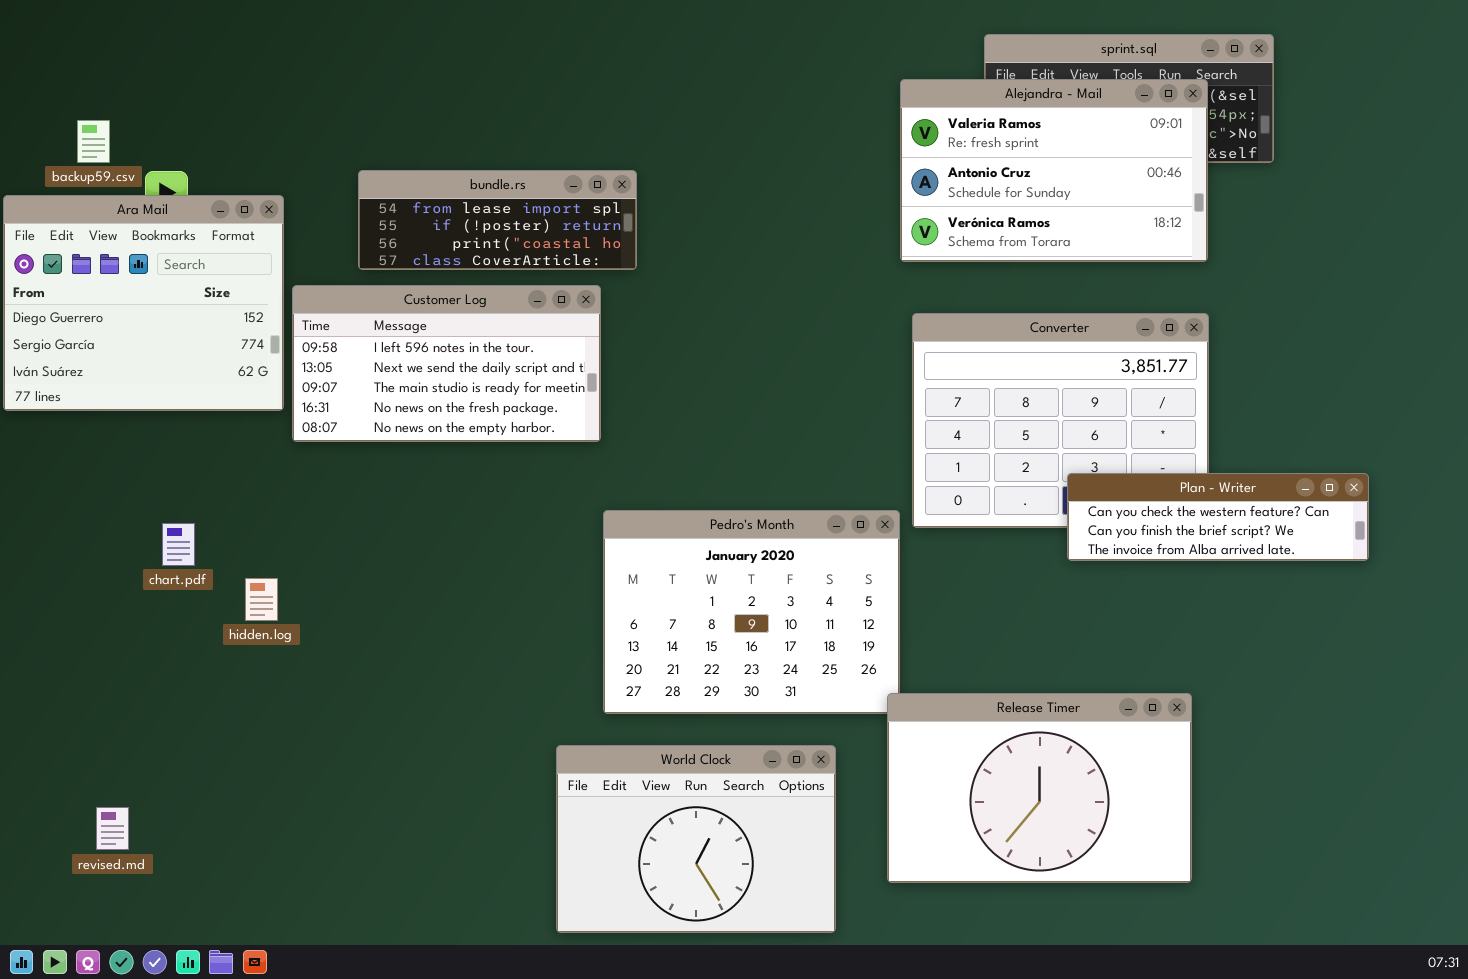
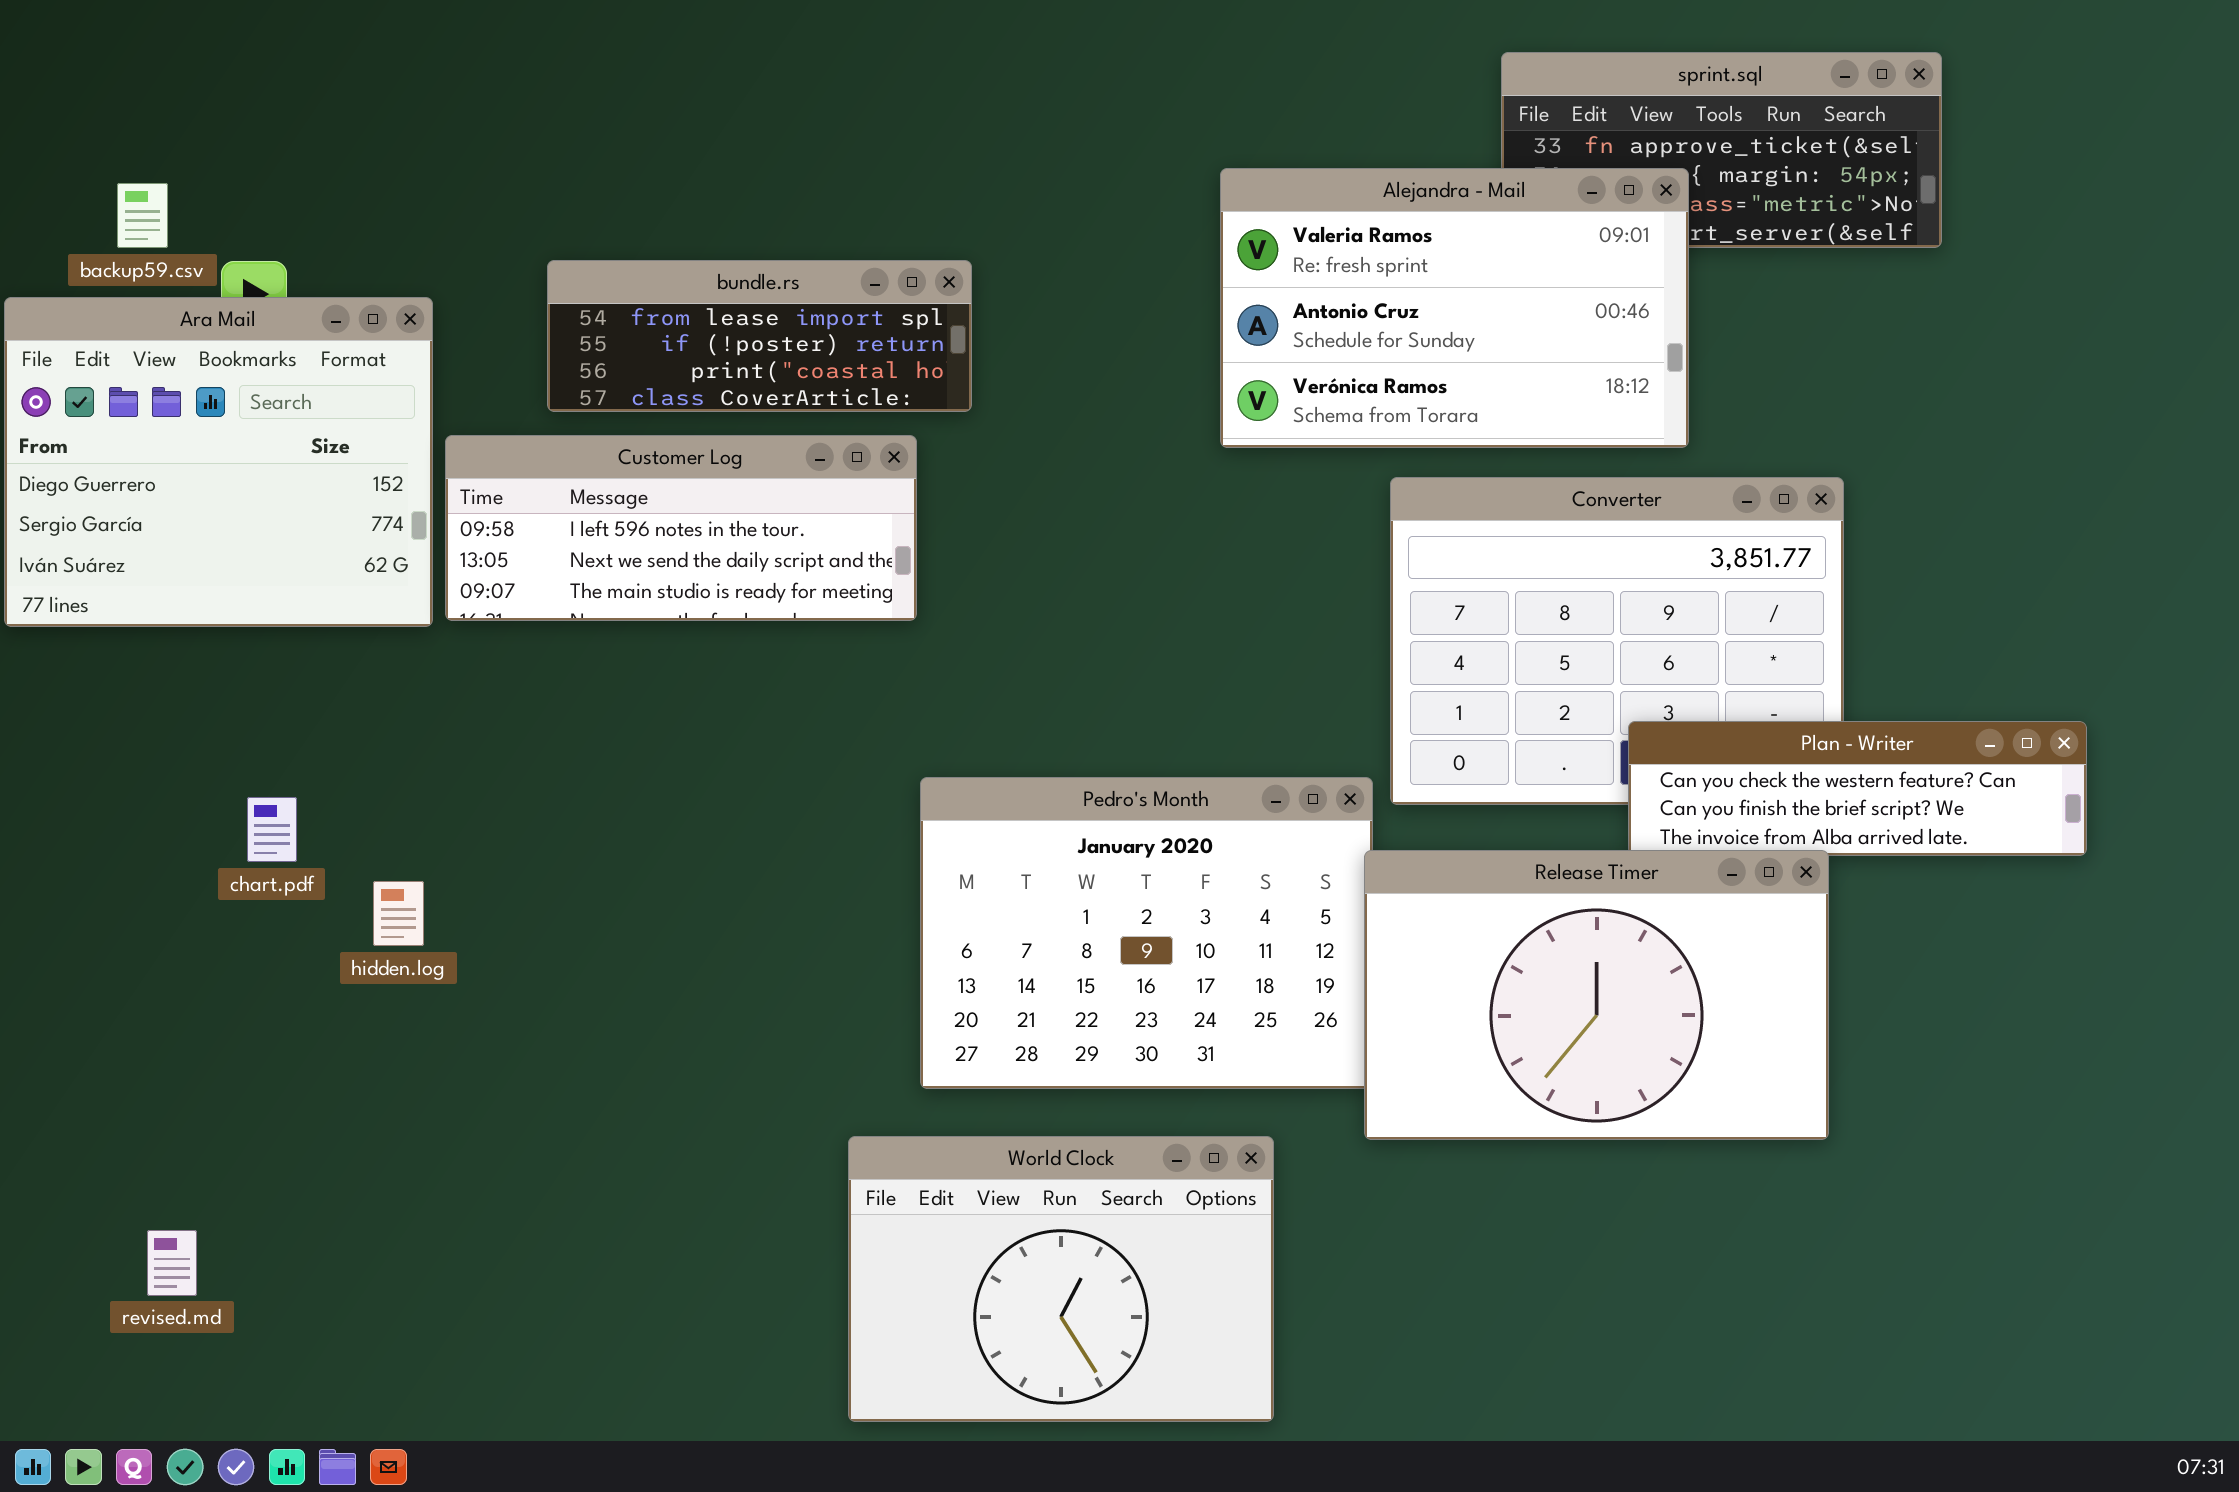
Alejandra - Mail: [900,79,1208,262] -> [1220,168,1689,448], moved
Customer Log: [292,285,601,442] -> [445,435,917,621], resized
Release Timer: [887,693,1192,883] -> [1364,850,1829,1140], moved

